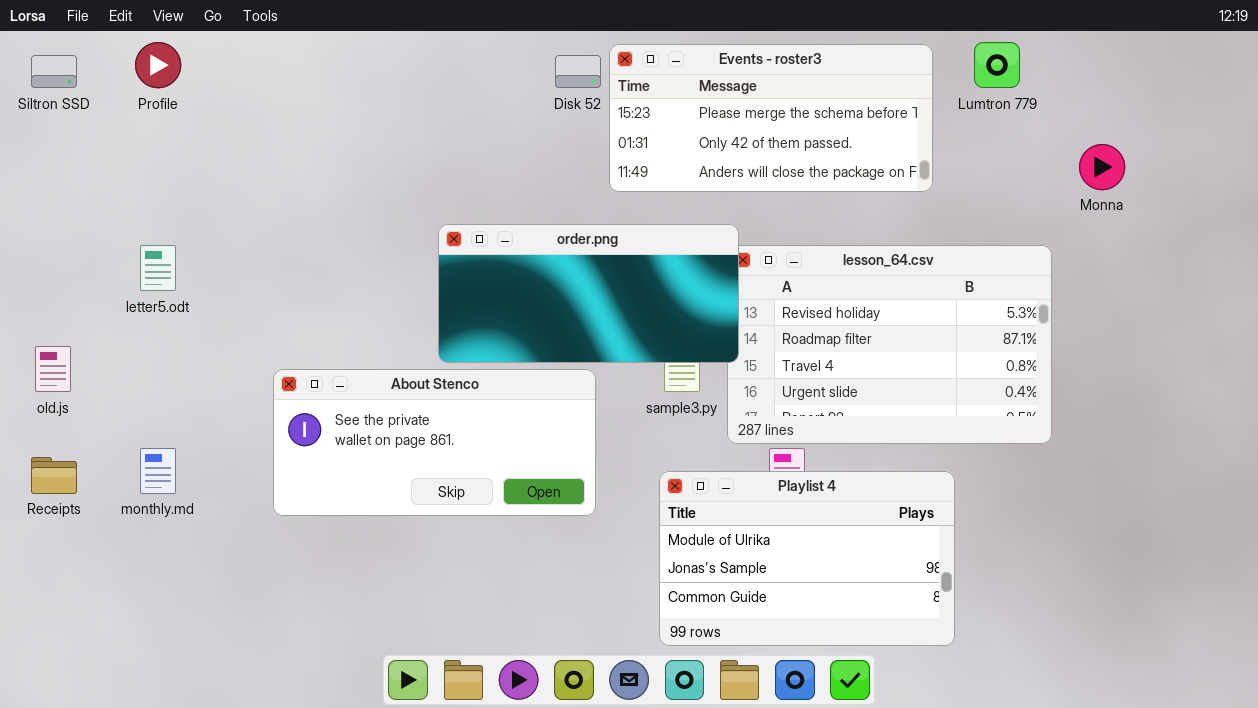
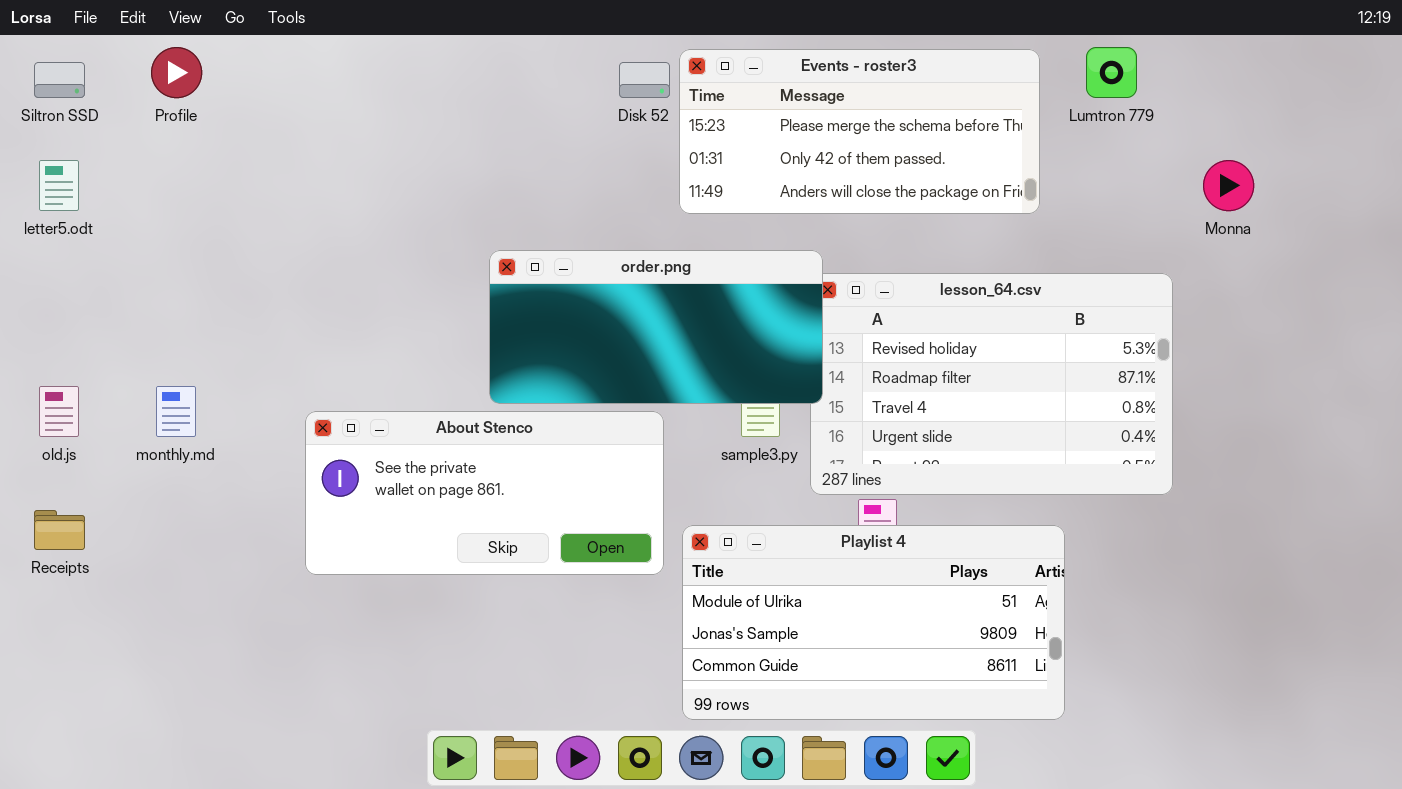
letter5.odt: [140,245,176,291] -> [39,160,79,211], moved
monthly.md: [140,448,176,494] -> [156,386,196,437], moved
Playlist 4: [659,471,955,646] -> [682,525,1065,720], resized

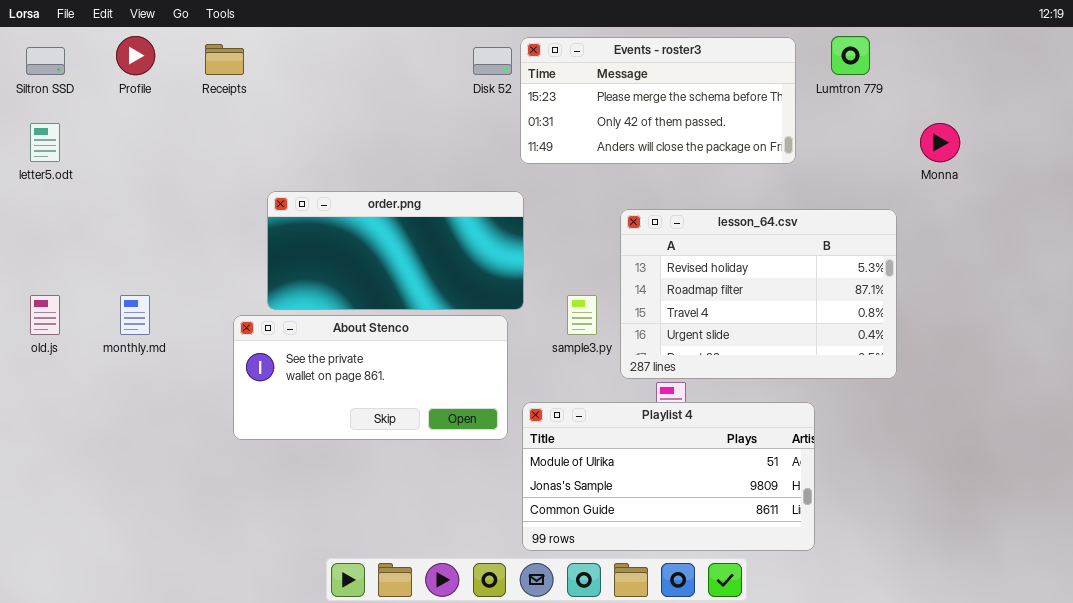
order.png: [489,250,823,404] -> [267,191,524,310], moved
Receipts: [34,510,85,550] -> [205,44,244,75], moved

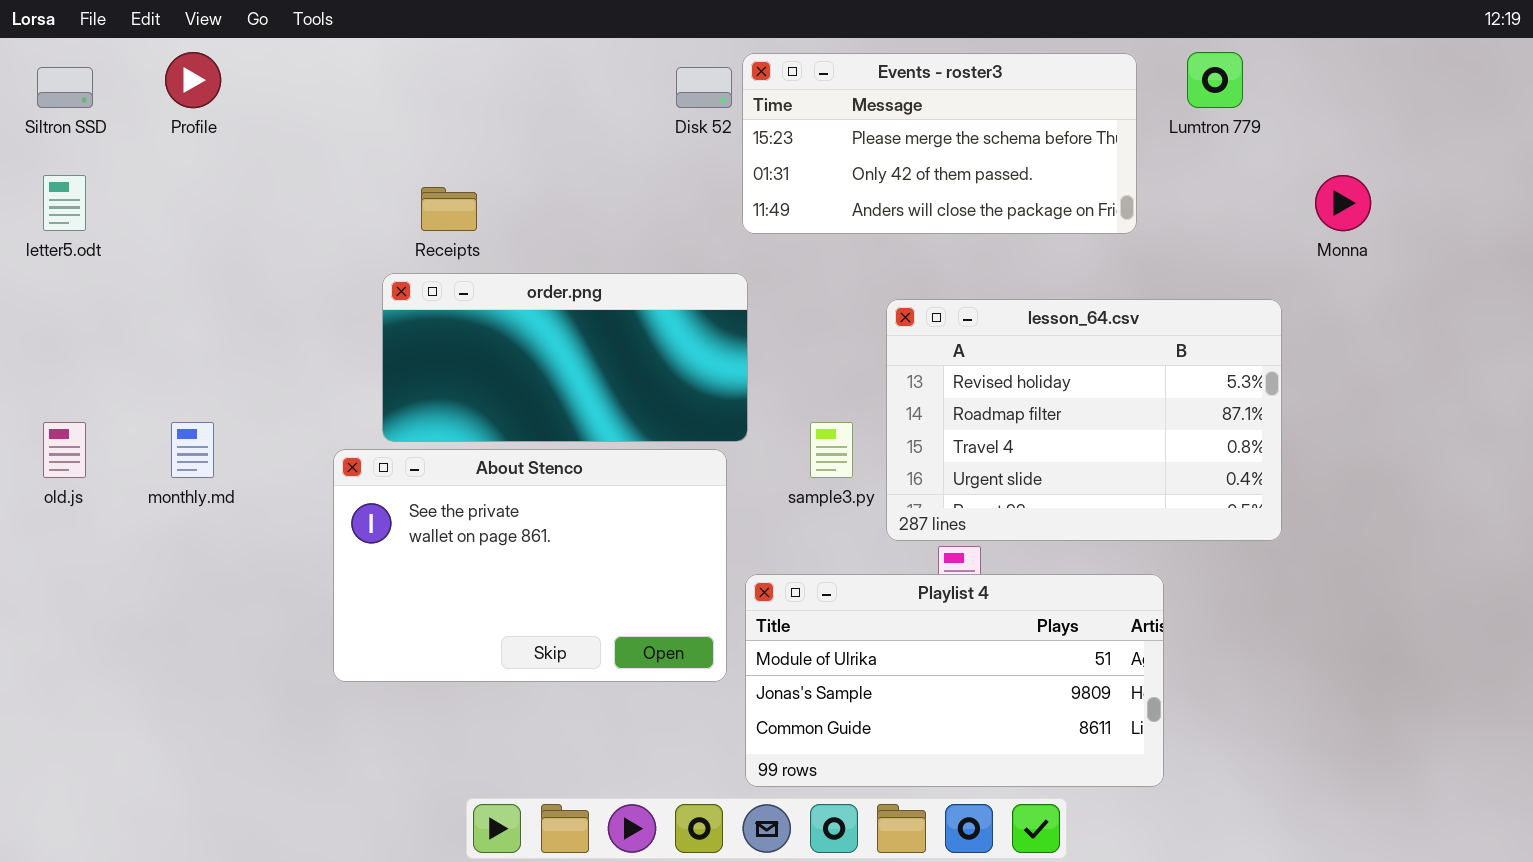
Receipts: [205,44,244,75] -> [421,187,477,231], moved
About Stenco: [233,315,508,440] -> [333,449,727,682], resized

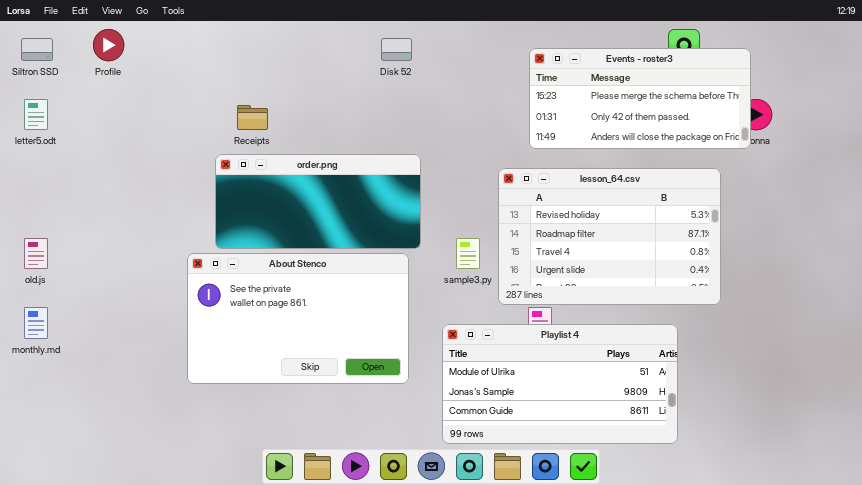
Events - roster3: [742,53,1137,234] -> [529,48,751,149], moved
monthly.md: [171,422,214,478] -> [24,307,48,339], moved
Playlist 4: [745,574,1164,787] -> [442,324,678,444], moved

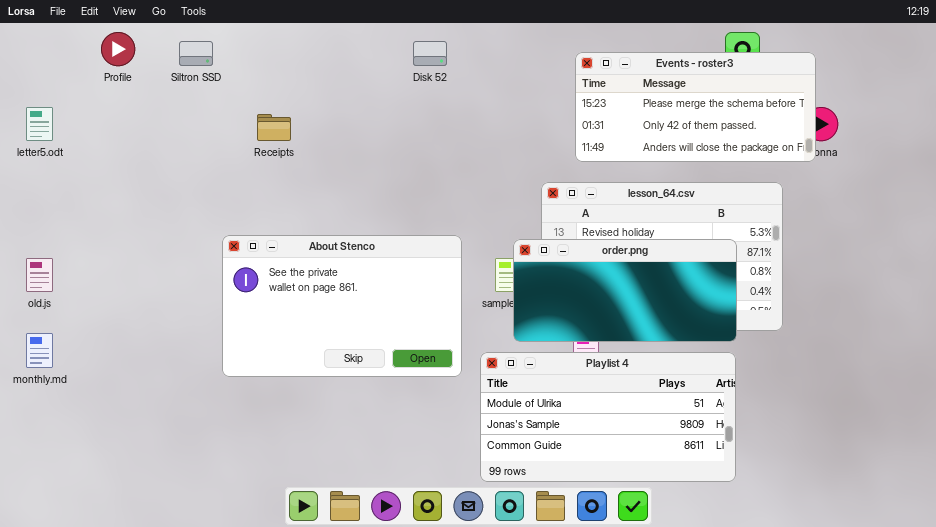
Siltron SSD: [21,38,53,61] -> [179,41,213,66], moved
order.png: [215,154,421,249] -> [513,239,737,342], moved
About Stenco: [187,253,409,384] -> [222,235,462,377], moved

